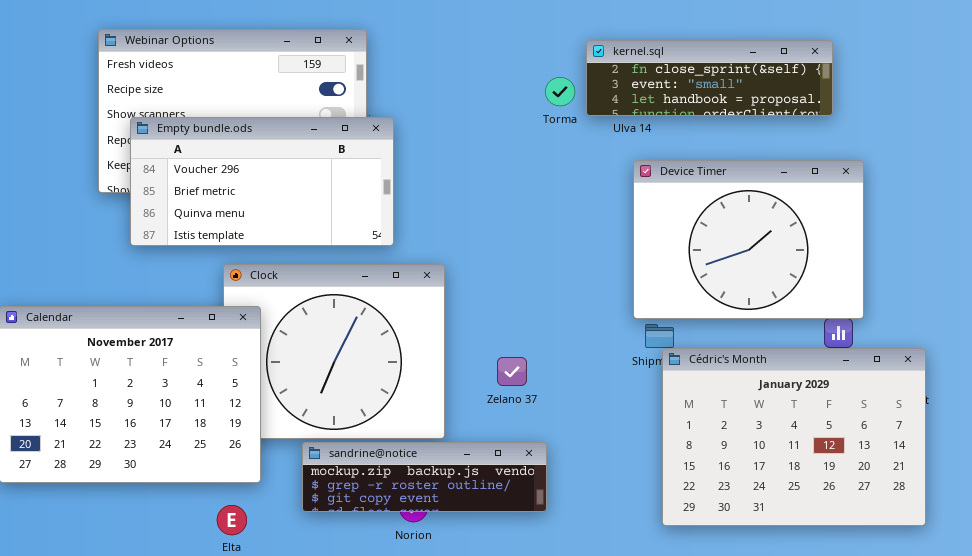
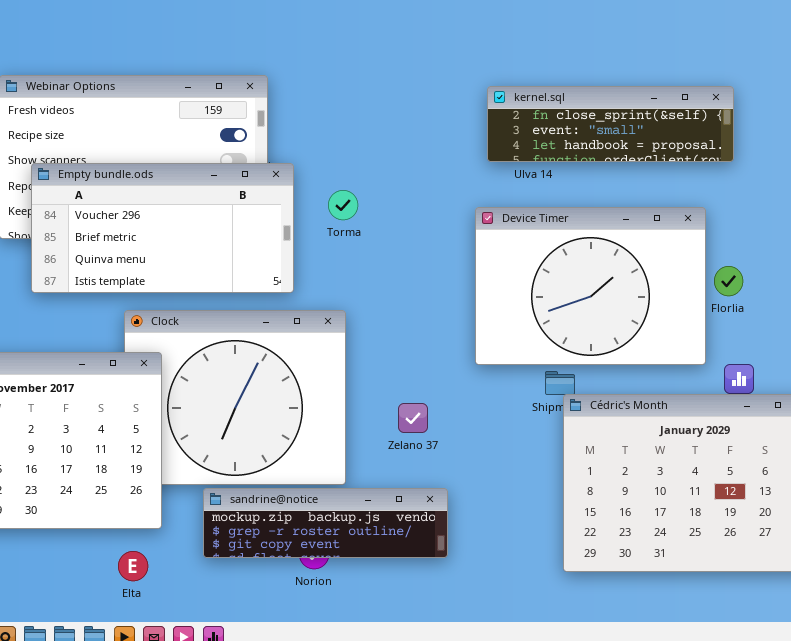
Torma: [545,77,575,106] -> [328,190,358,220], moved
Device Timer: [633,160,864,319] -> [475,207,706,365], moved

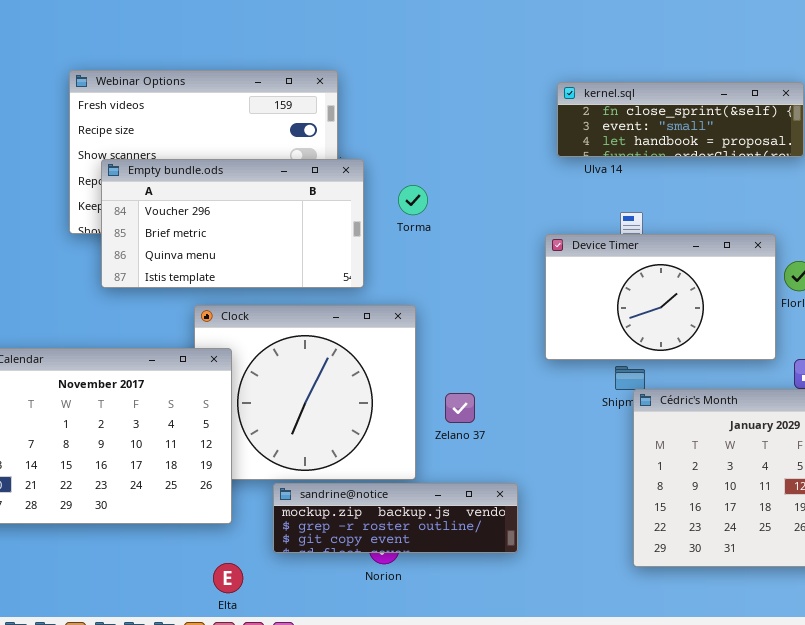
Device Timer: [475,207,706,365] -> [545,234,776,360], resized
Zelano 37: [398,403,428,433] -> [445,393,475,423], moved
Elta: [118,551,148,581] -> [213,563,243,593], moved

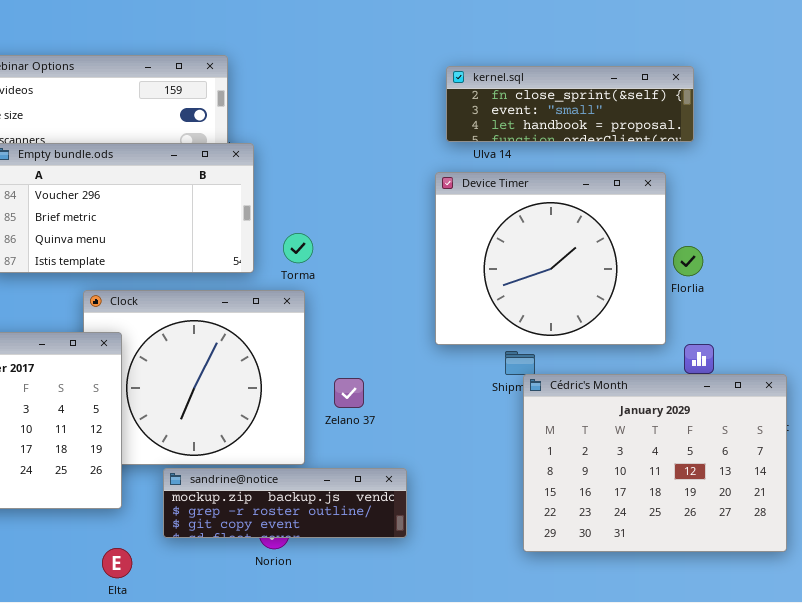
Torma: [398,185,428,215] -> [283,233,313,263], moved
Device Timer: [545,234,776,360] -> [435,172,666,345], resized

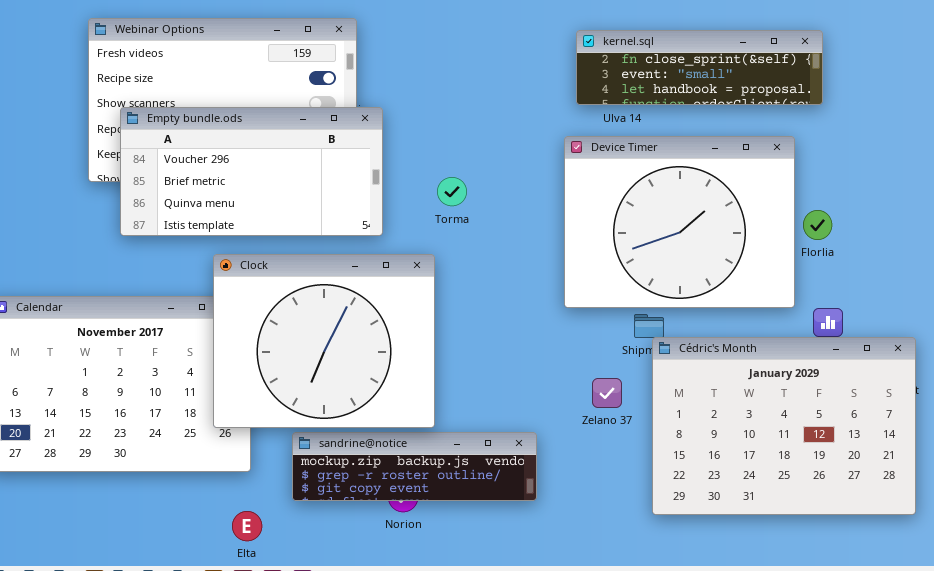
Torma: [283,233,313,263] -> [437,177,467,206], moved
Clock: [83,290,305,465] -> [213,254,435,428], raised
Zelano 37: [334,378,364,408] -> [592,378,622,408], moved

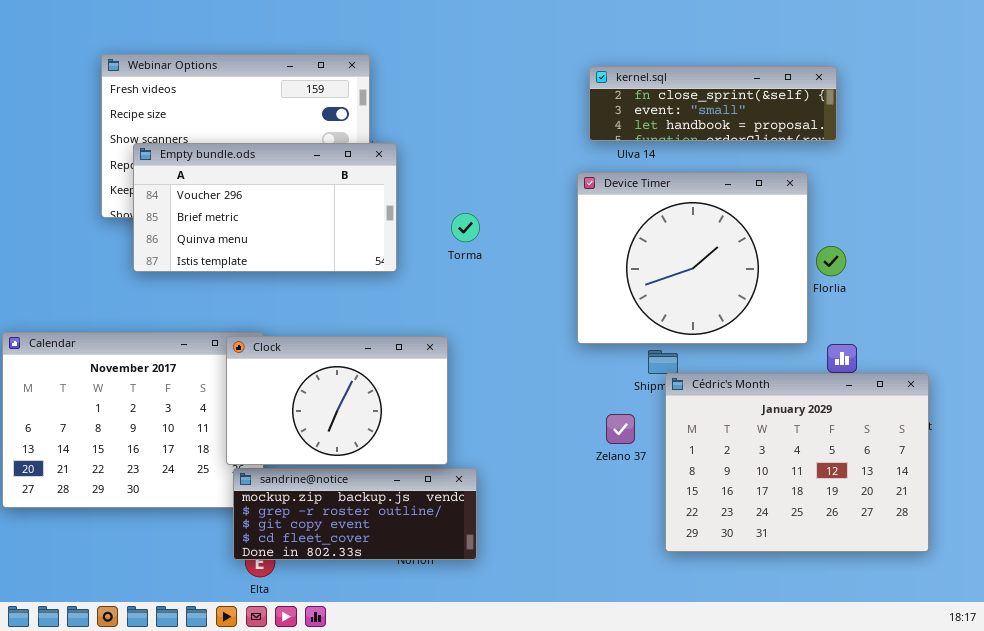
Clock: [213,254,435,428] -> [226,336,448,465], resized
sandrine@notice: [292,432,537,501] -> [233,468,477,560], moved, resized

